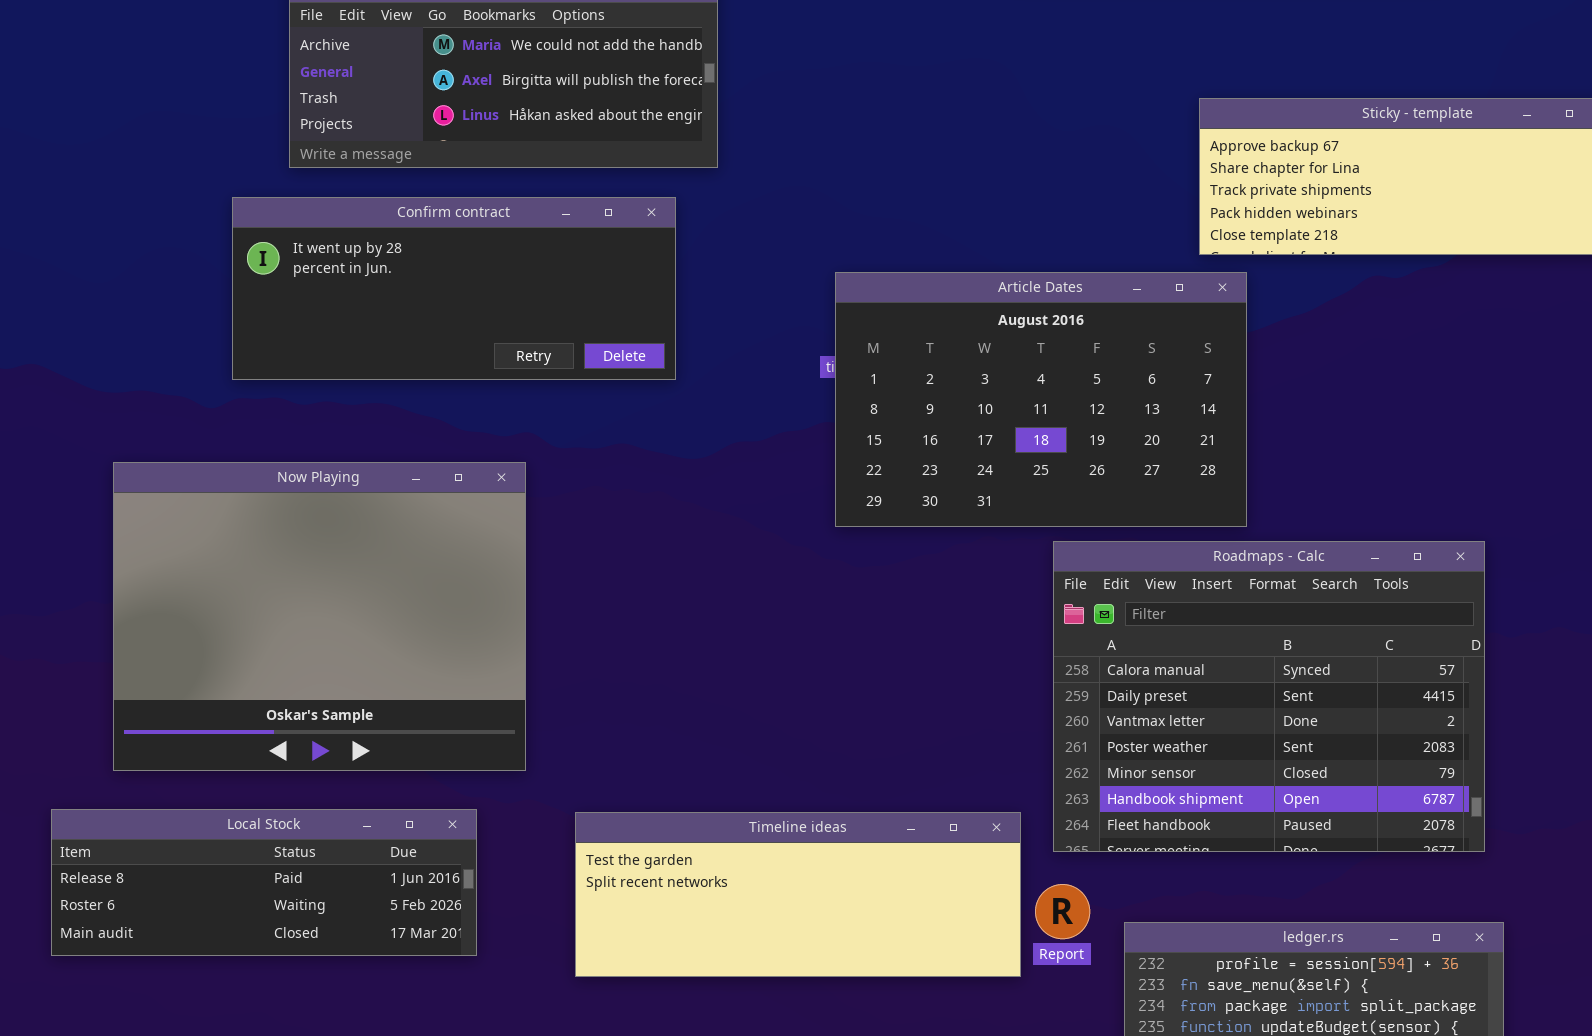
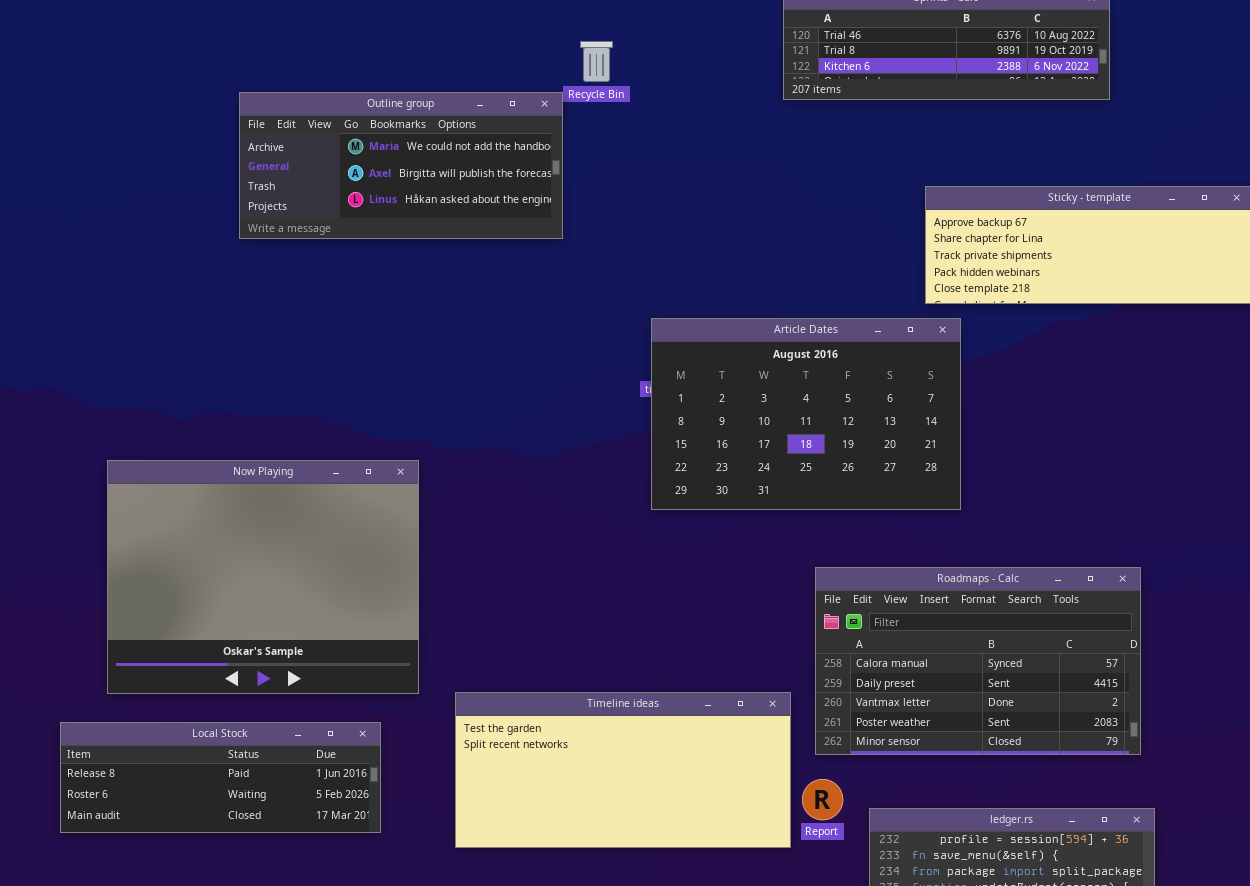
Confirm contract: [232,197,676,380] -> none, closed
Roadmaps - Calc: [1053,541,1485,852] -> [815,567,1141,755], resized
Timeline ideas: [575,812,1021,977] -> [455,692,791,848], resized

